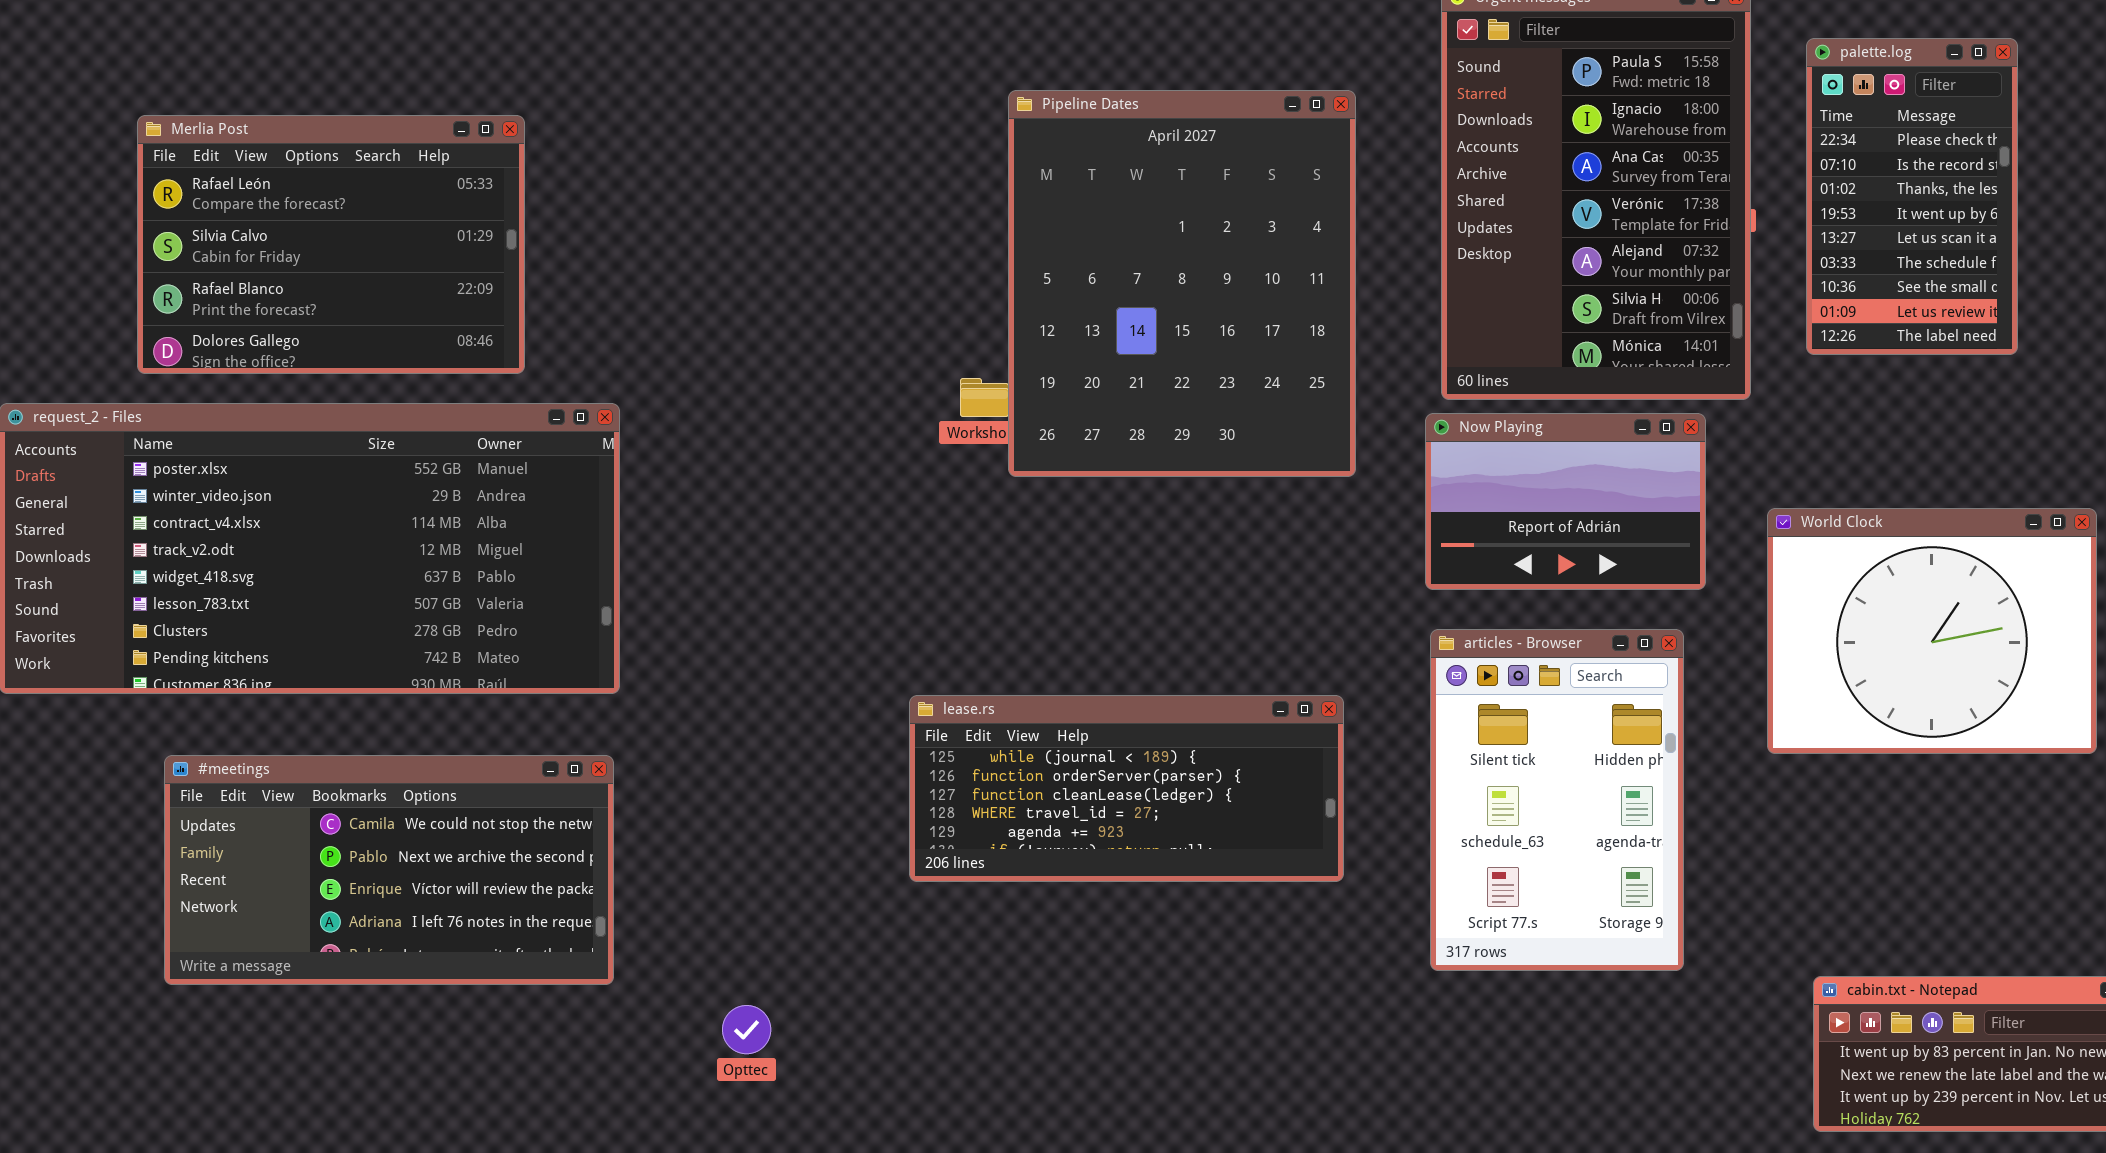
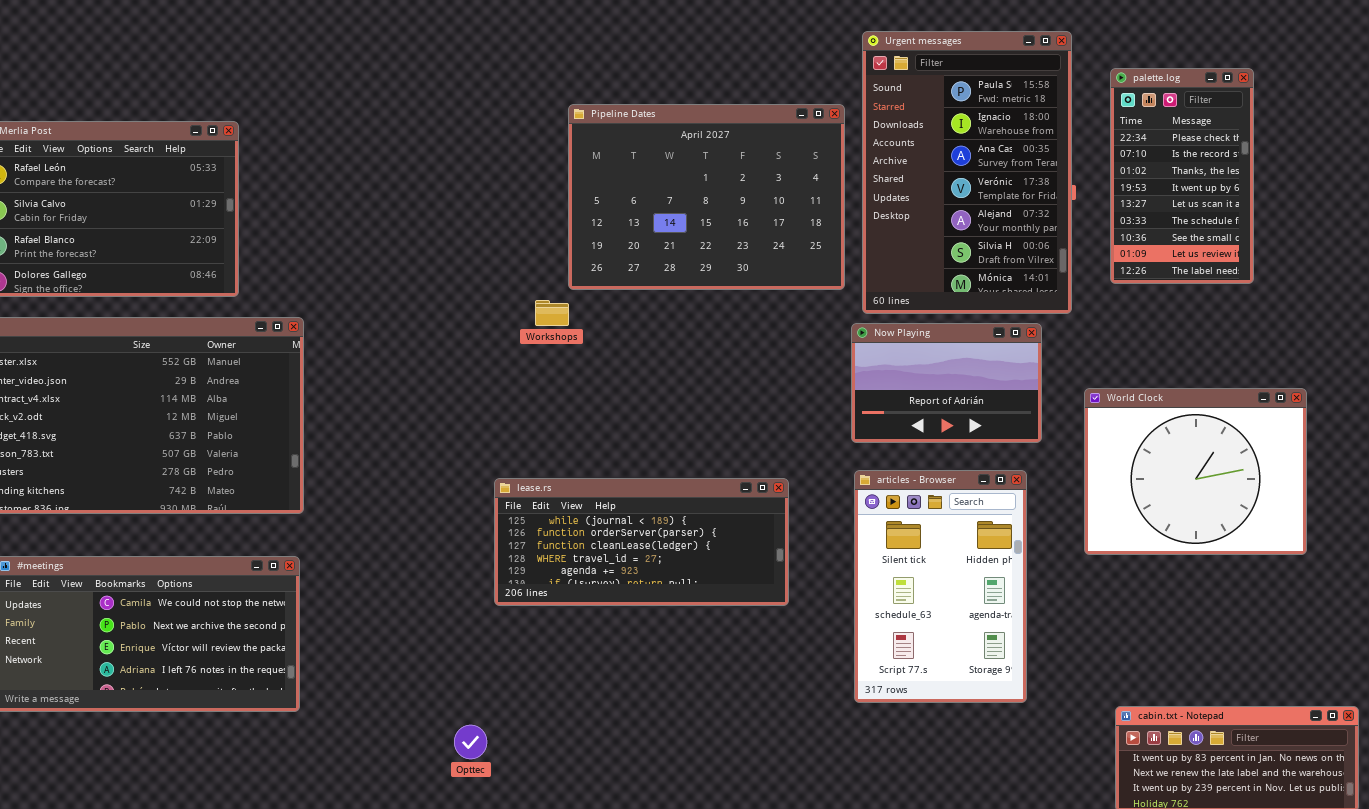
Pipeline Dates: [1008,90,1356,477] -> [568,104,845,290], resized
lease.rs: [909,695,1344,882] -> [494,478,789,606], moved
Opttec: [722,1005,771,1054] -> [454,725,487,759], moved

